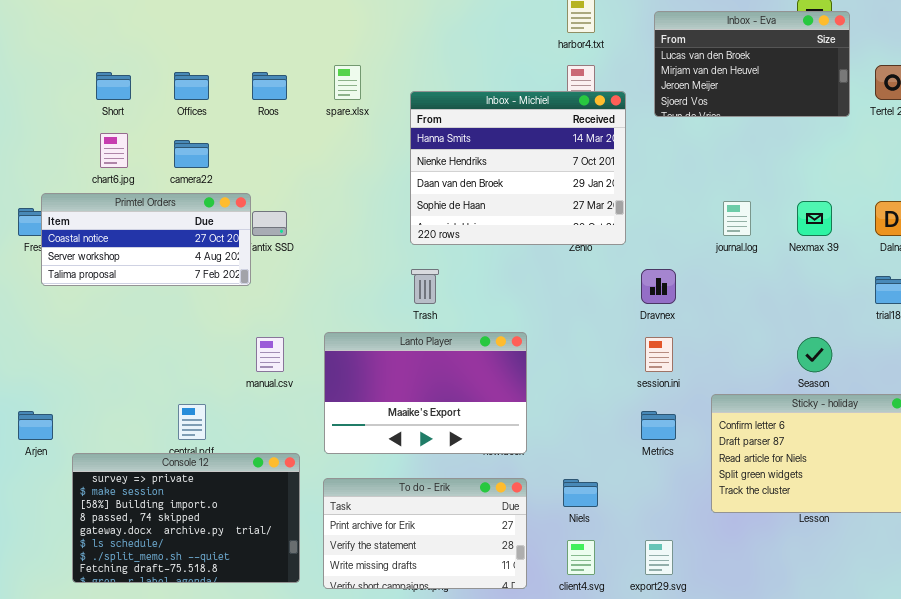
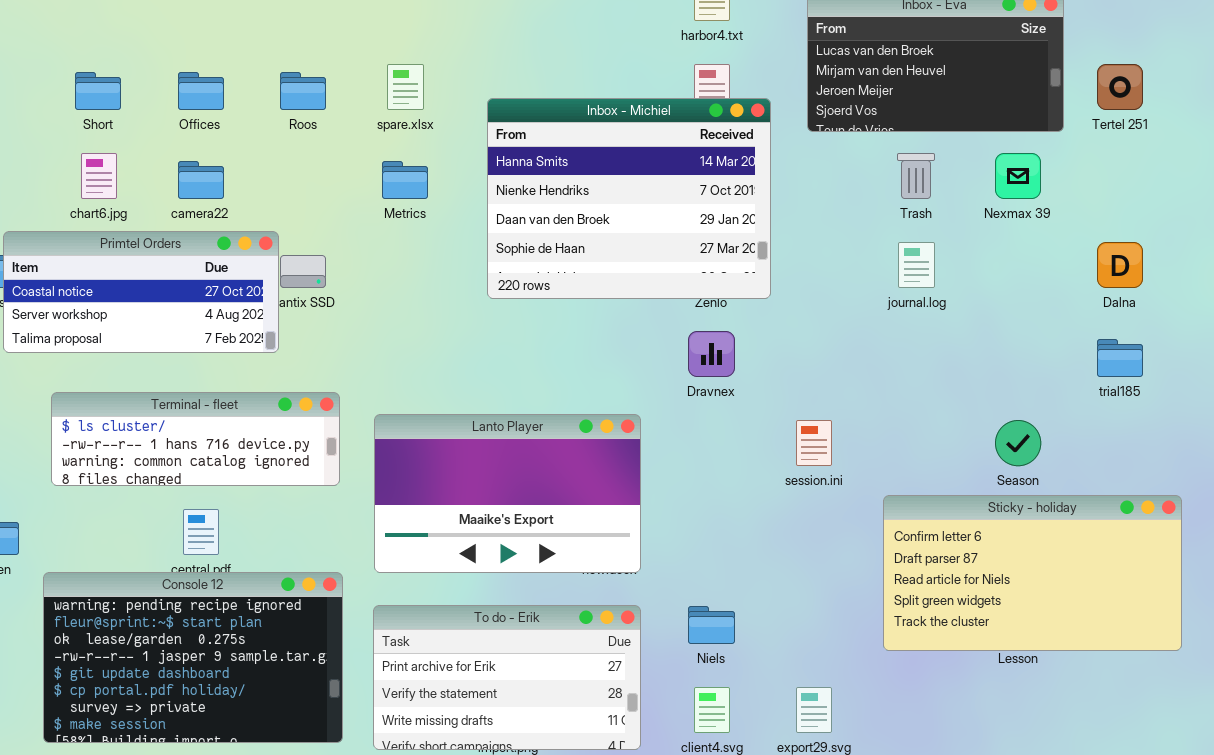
Nexmax 39: [797,201,832,236] -> [995,153,1041,199], moved
Trash: [411,269,439,304] -> [897,153,935,199], moved
Dravnex: [641,269,676,304] -> [688,331,735,377], moved
Terminal - fleet: none -> [51,392,340,486], opened
Metrics: [641,411,676,440] -> [382,161,428,199], moved
Console 12: [72,453,300,583] -> [43,572,343,743], scrolled up 6 rows

